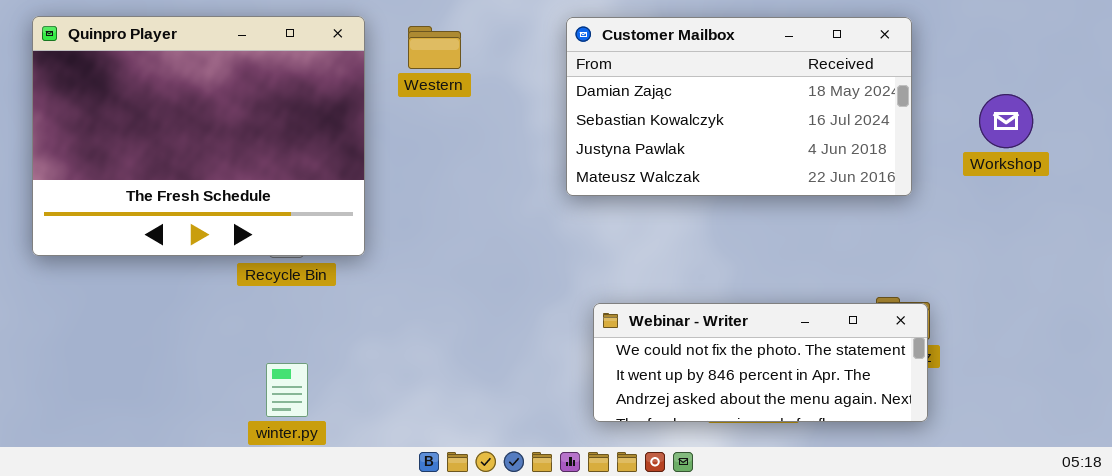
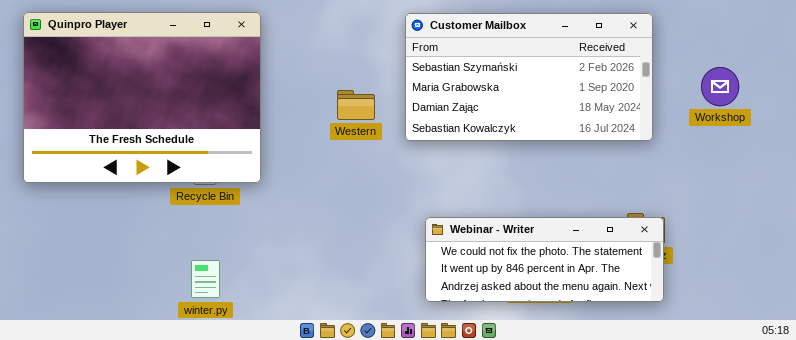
Customer Mailbox: [566,17,912,196] -> [405,13,653,141], scrolled up 2 rows
Western: [408,26,461,69] -> [337,90,375,120], moved

